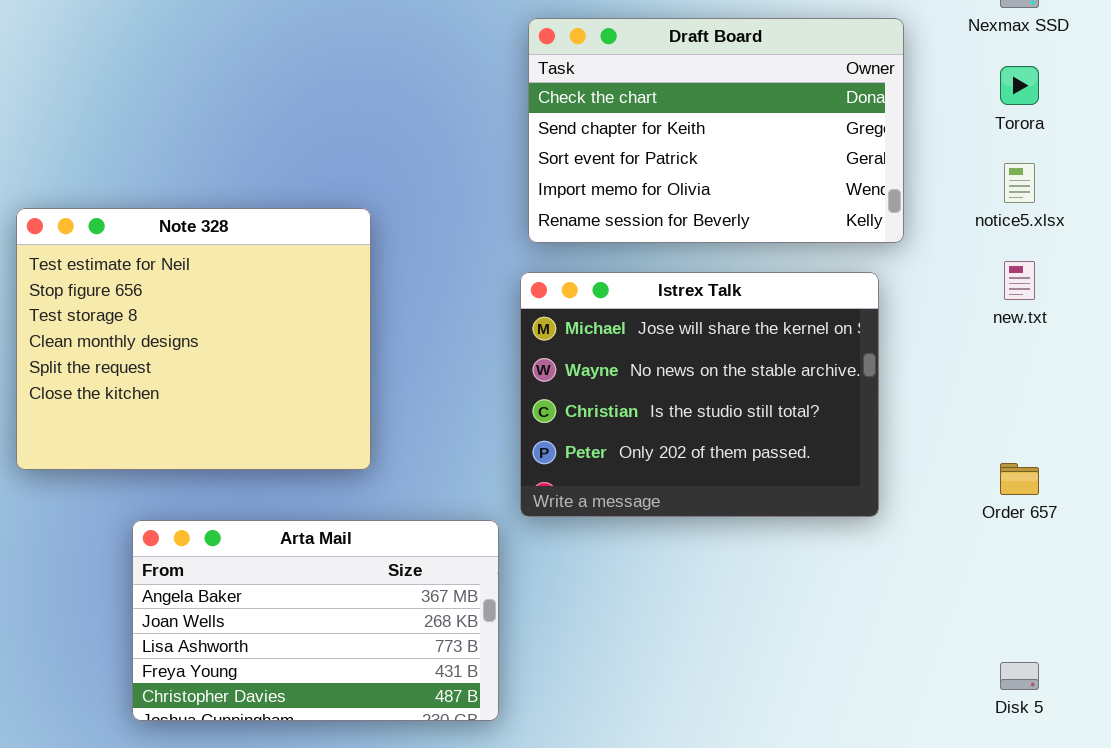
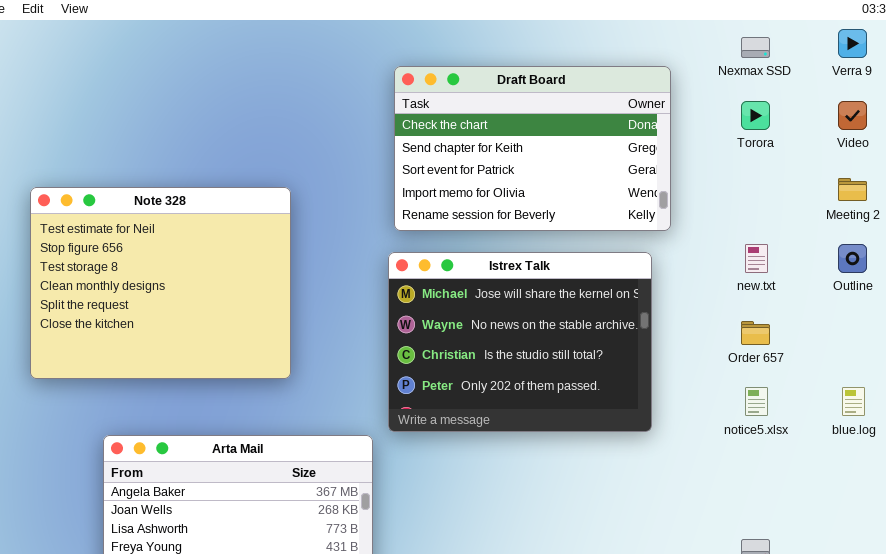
notice5.xlsx: [1004,163,1035,203] -> [745,387,768,416], moved
Note 328: [16,208,371,470] -> [30,187,291,379], moved
Order 657: [1000,463,1039,495] -> [741,321,770,345], moved

